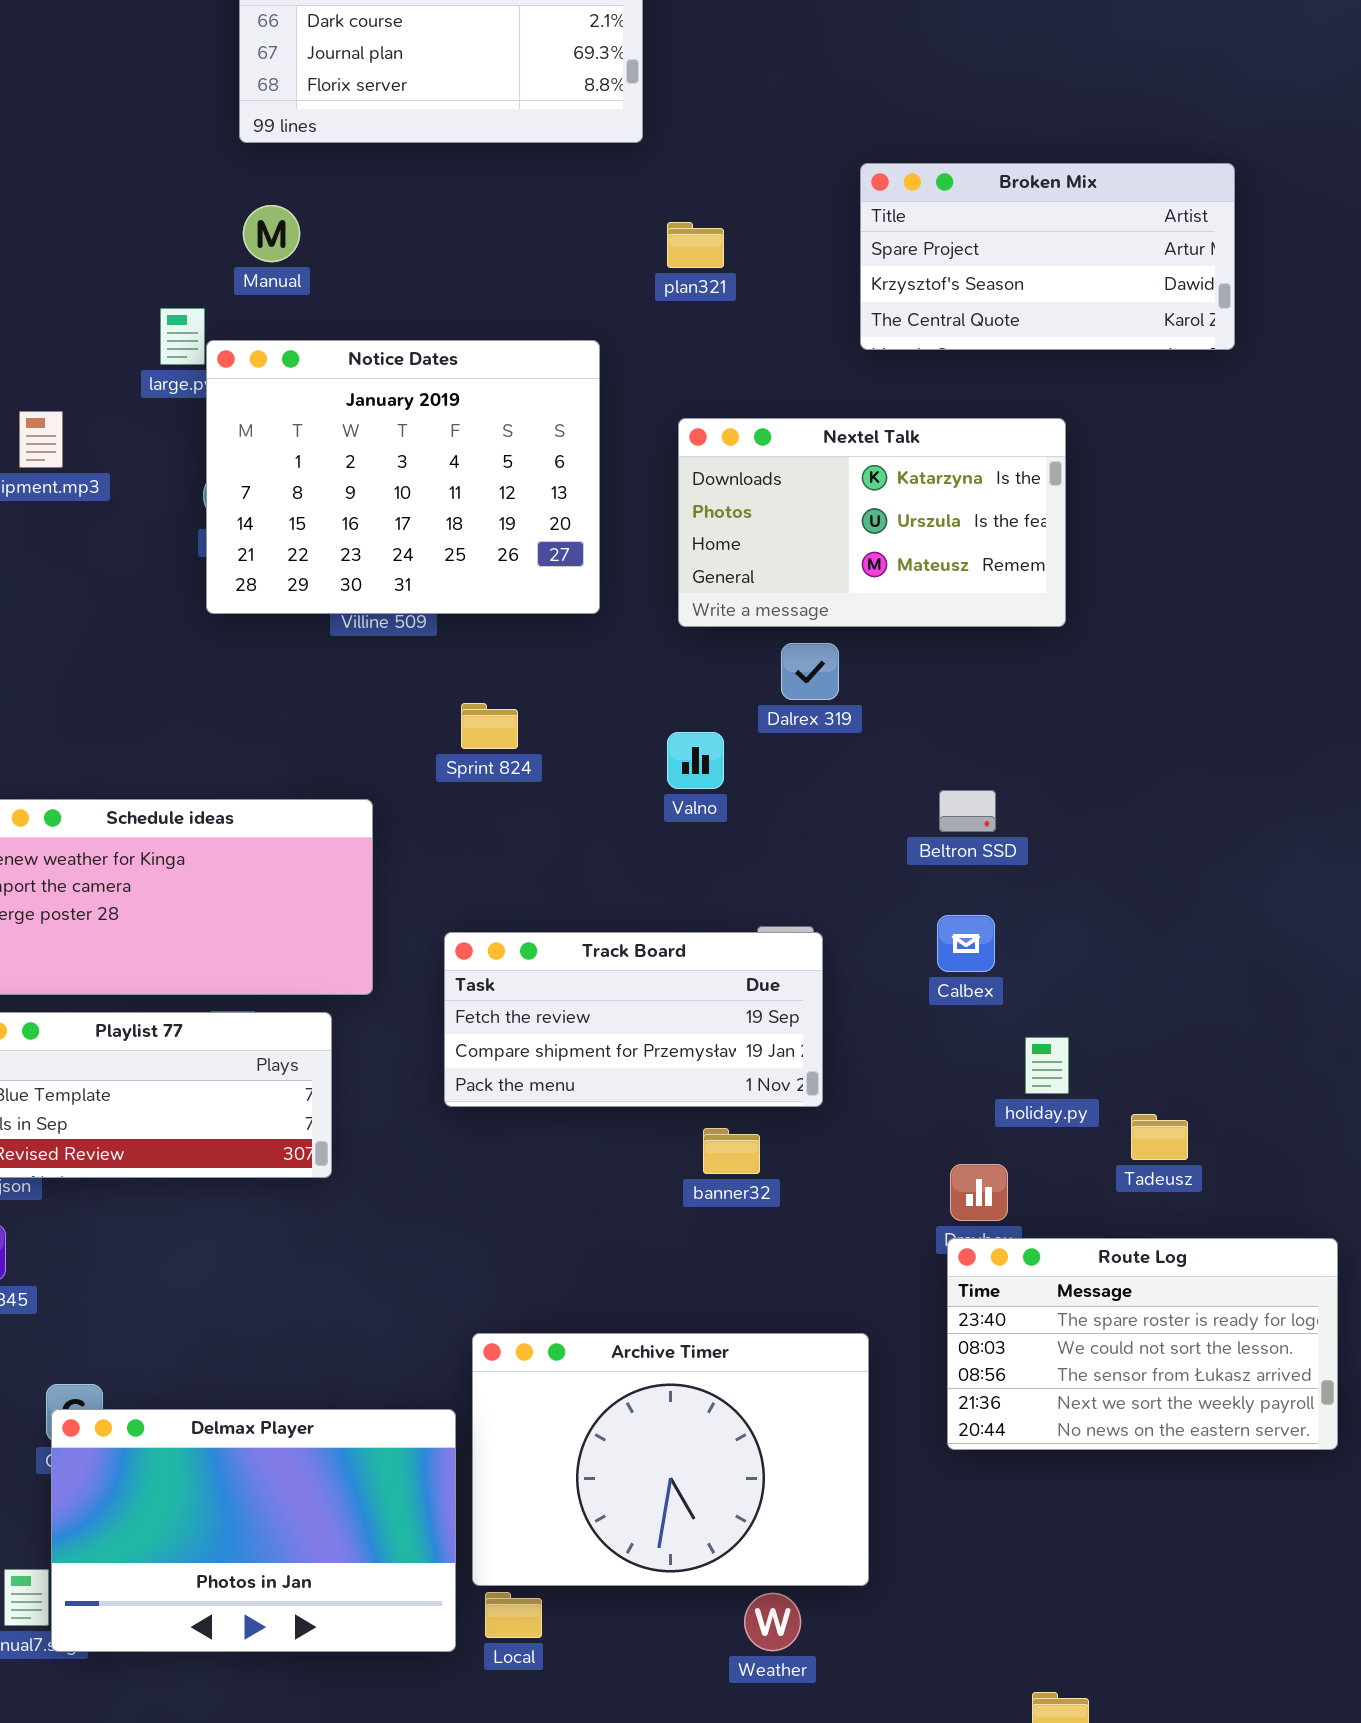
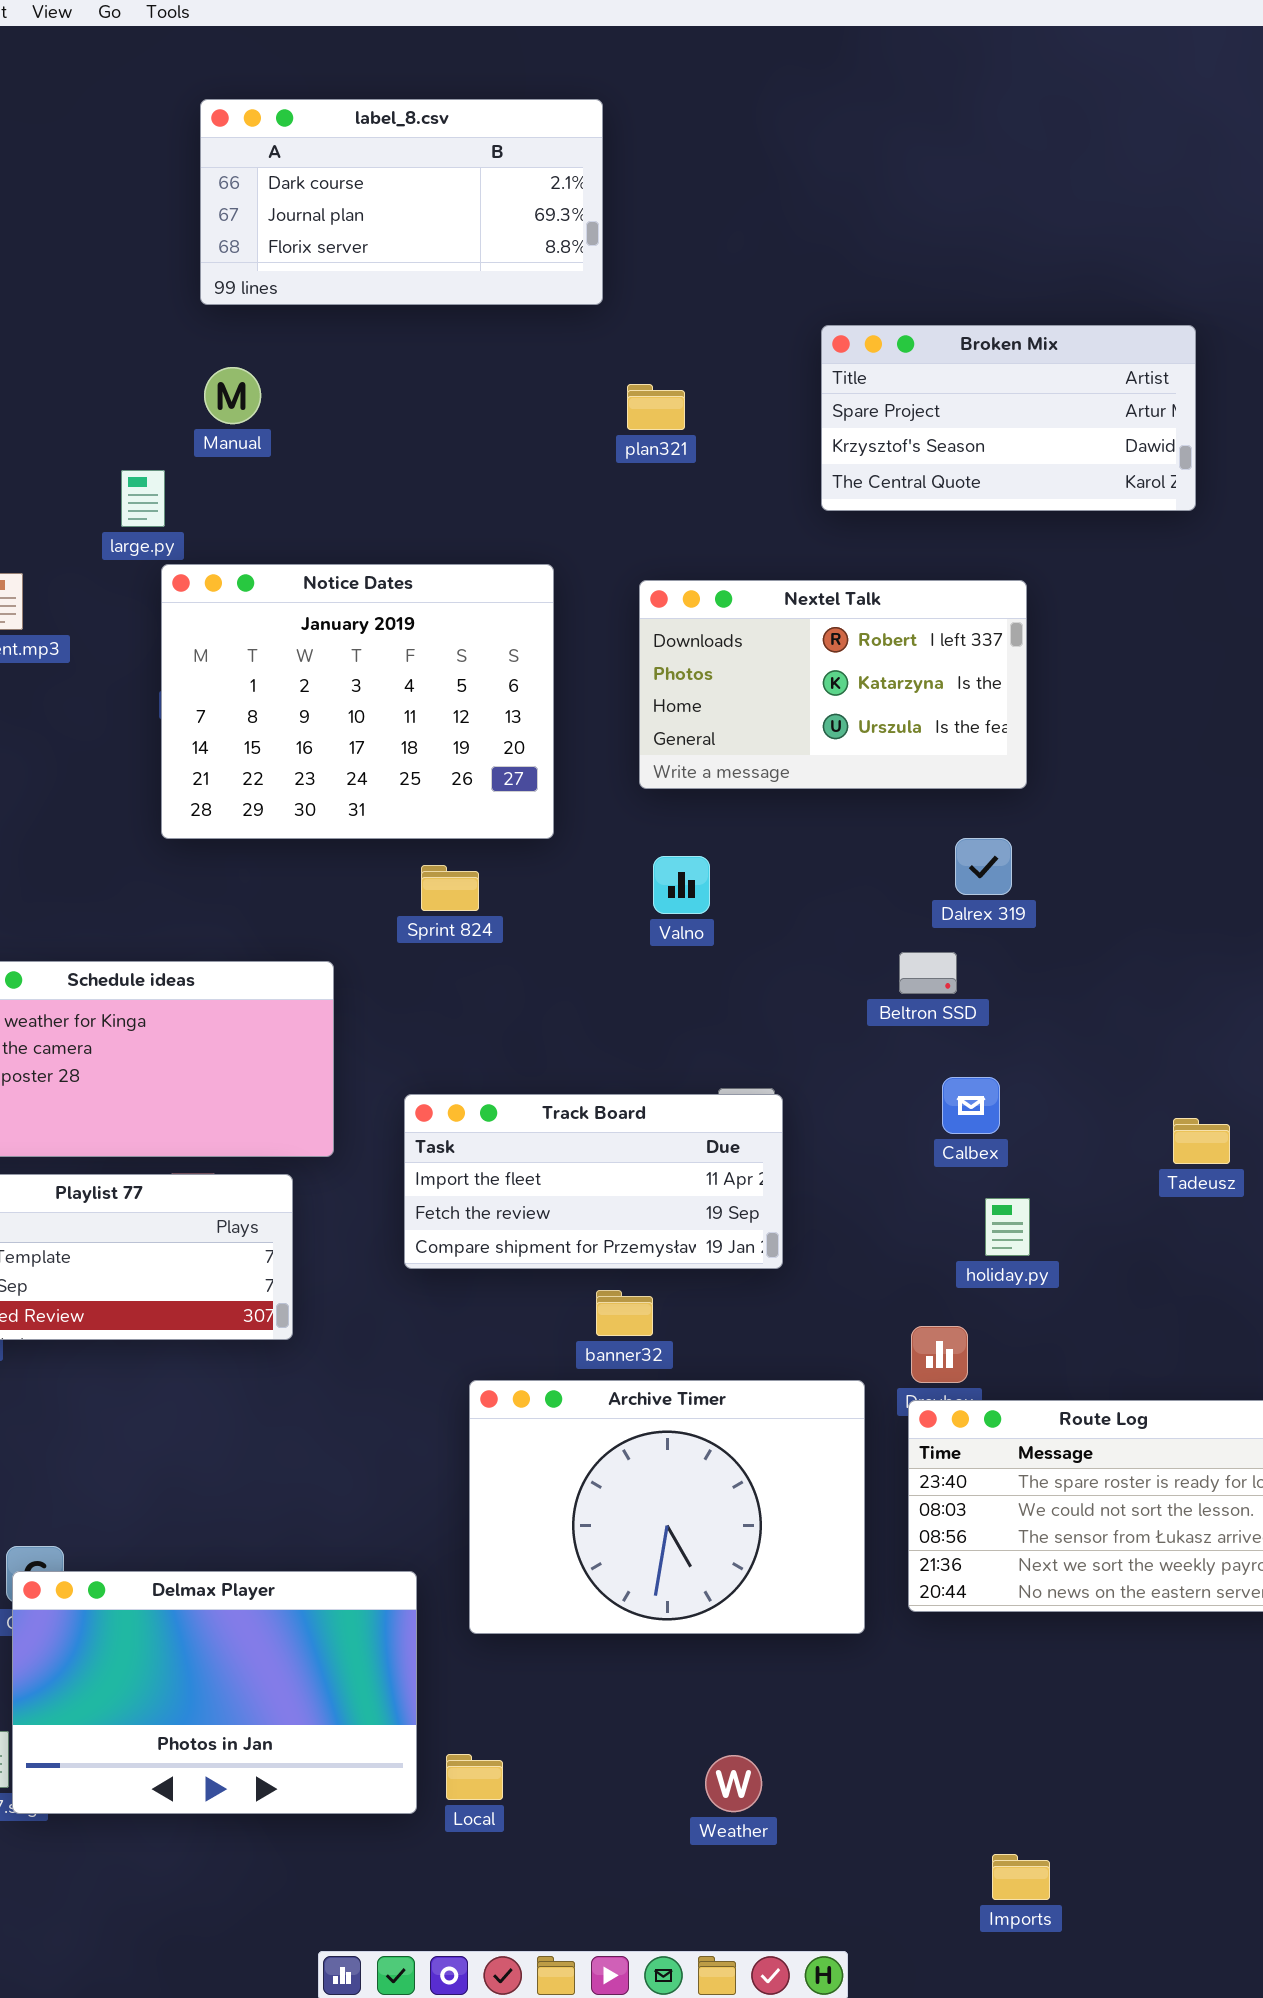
Notice Dates: [206,340,600,614] -> [161,564,554,839], moved
Nextel Talk: [678,418,1066,627] -> [639,580,1027,789], scrolled up 1 row
Dalrex 319: [781,643,839,700] -> [955,838,1012,895], moved
Valno: [667,732,724,789] -> [653,856,710,914], moved
Calbex: [937,915,995,972] -> [942,1077,1000,1134], moved
Track Board: [444,932,823,1107] -> [404,1094,783,1269], scrolled up 1 row
Tadeusz: [1131,1114,1188,1160] -> [1173,1118,1230,1164], moved
banner32: [703,1128,760,1174] -> [596,1290,653,1336], moved
Archive Timer: [472,1333,869,1586] -> [469,1380,865,1634], moved

